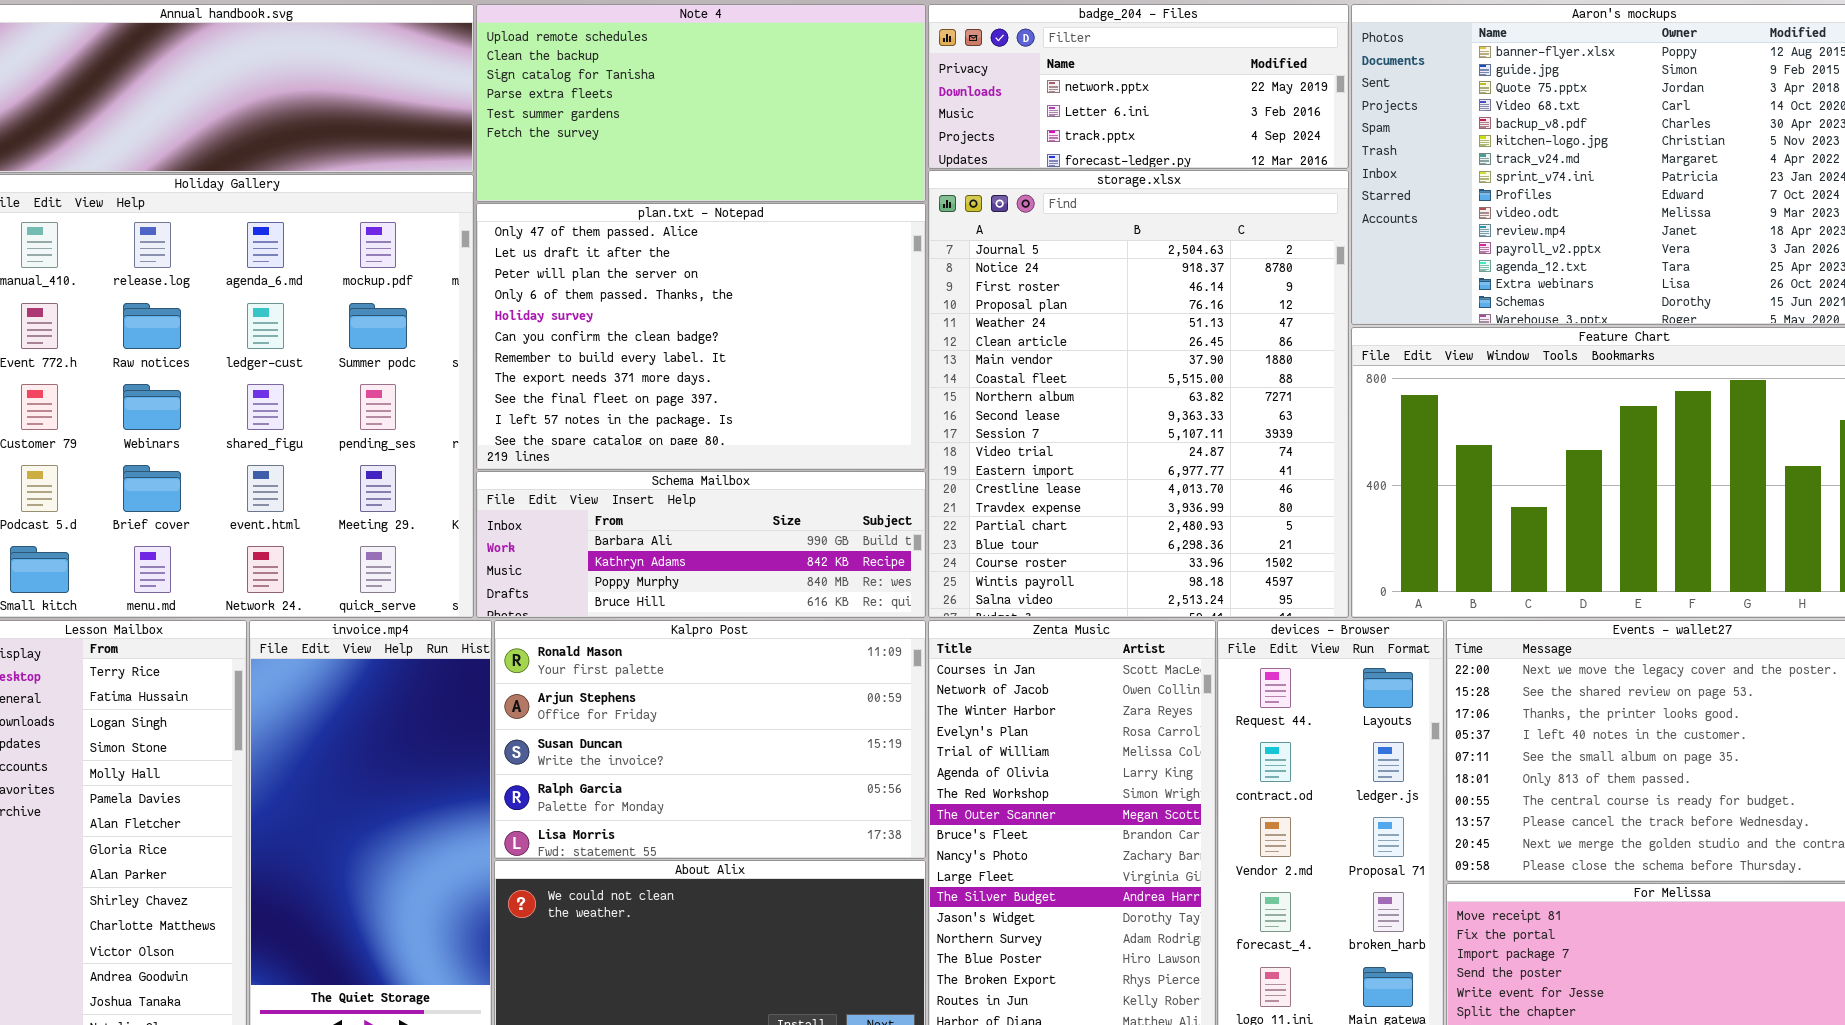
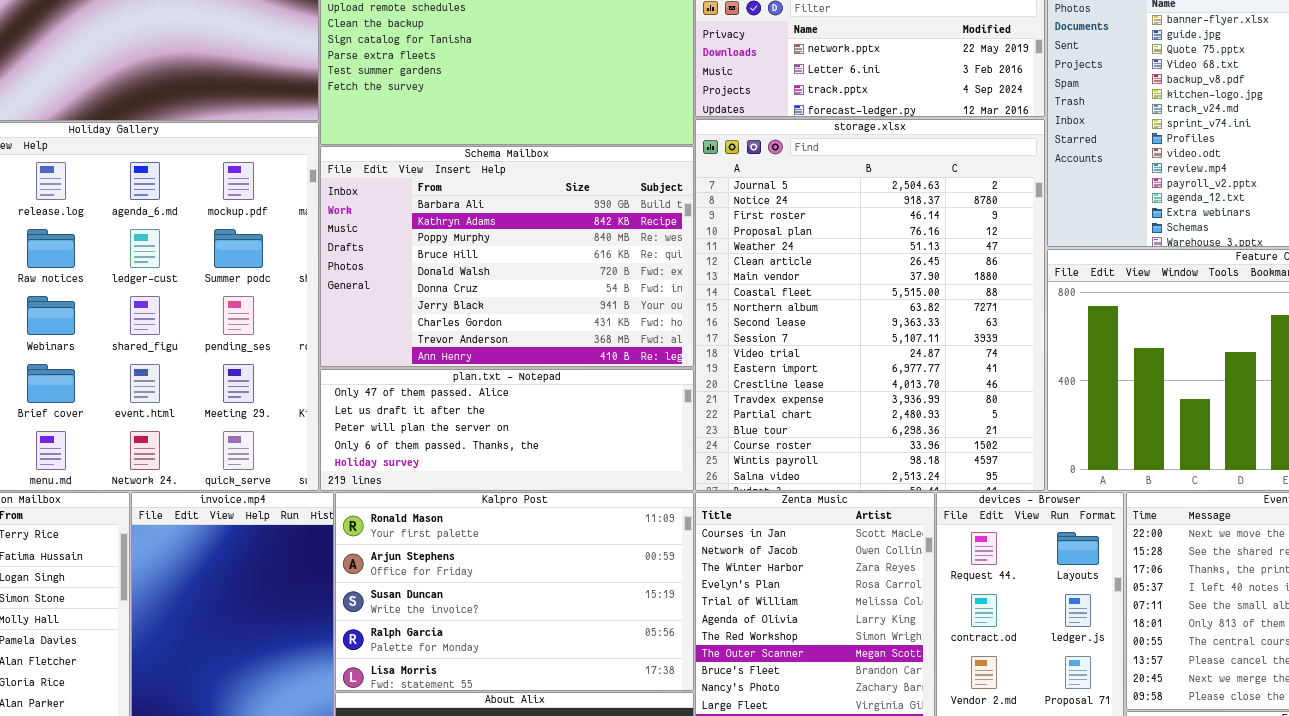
plan.txt - Notepad: [476,203,926,470] -> [320,369,694,491], moved, resized
Schema Mailbox: [476,471,926,618] -> [320,146,694,367], moved, resized

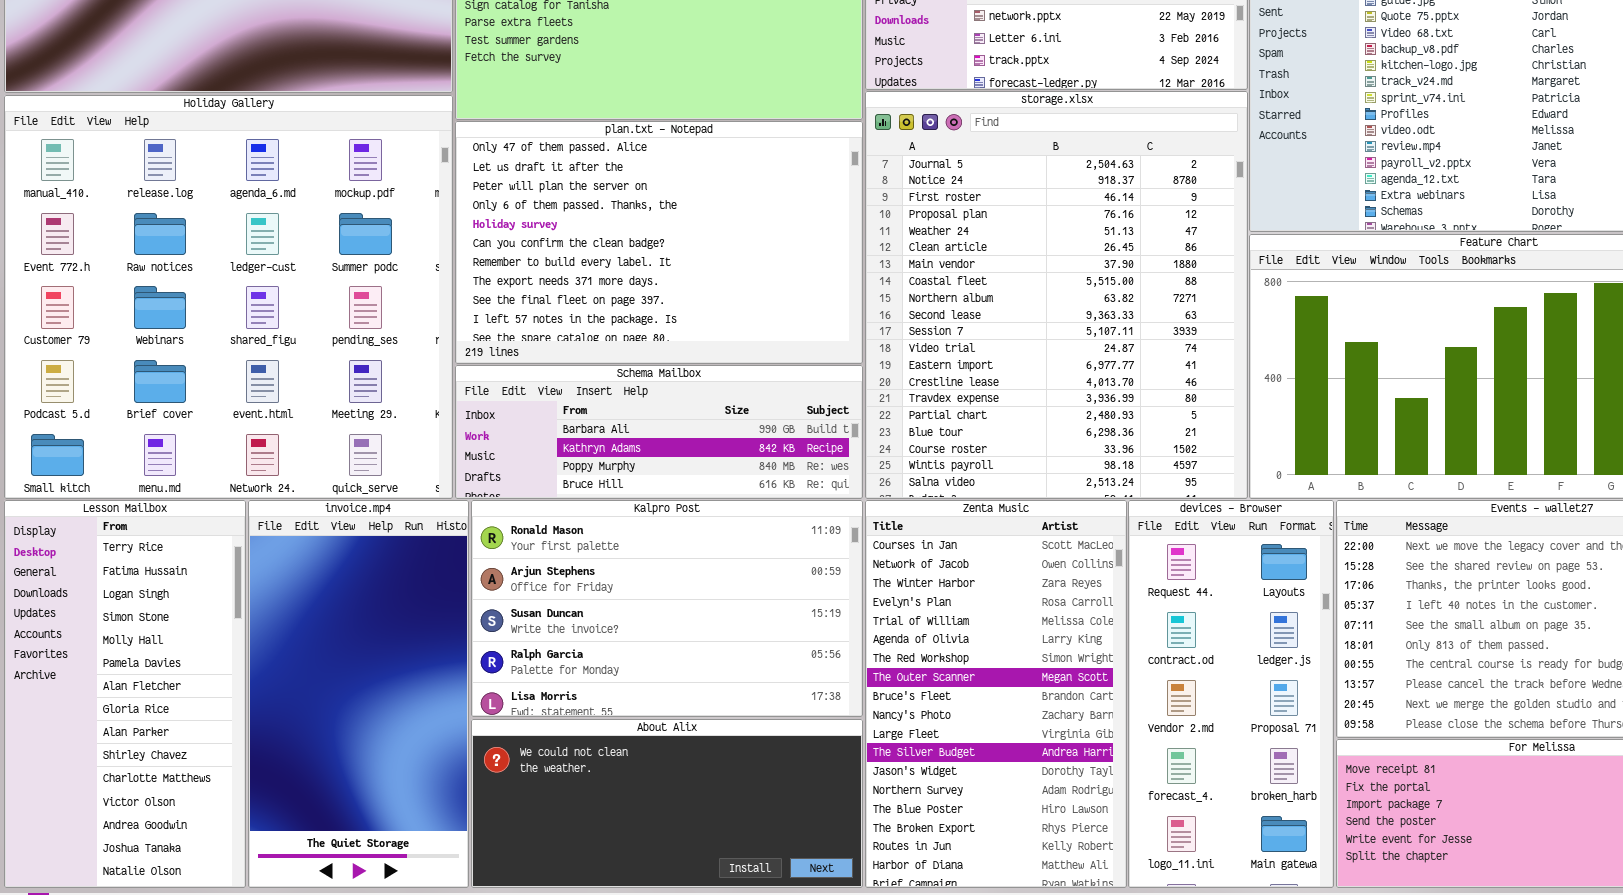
Schema Mailbox: [320,146,694,367] -> [455,365,863,499], moved, resized
plan.txt - Notepad: [320,369,694,491] -> [455,121,863,364], moved, resized

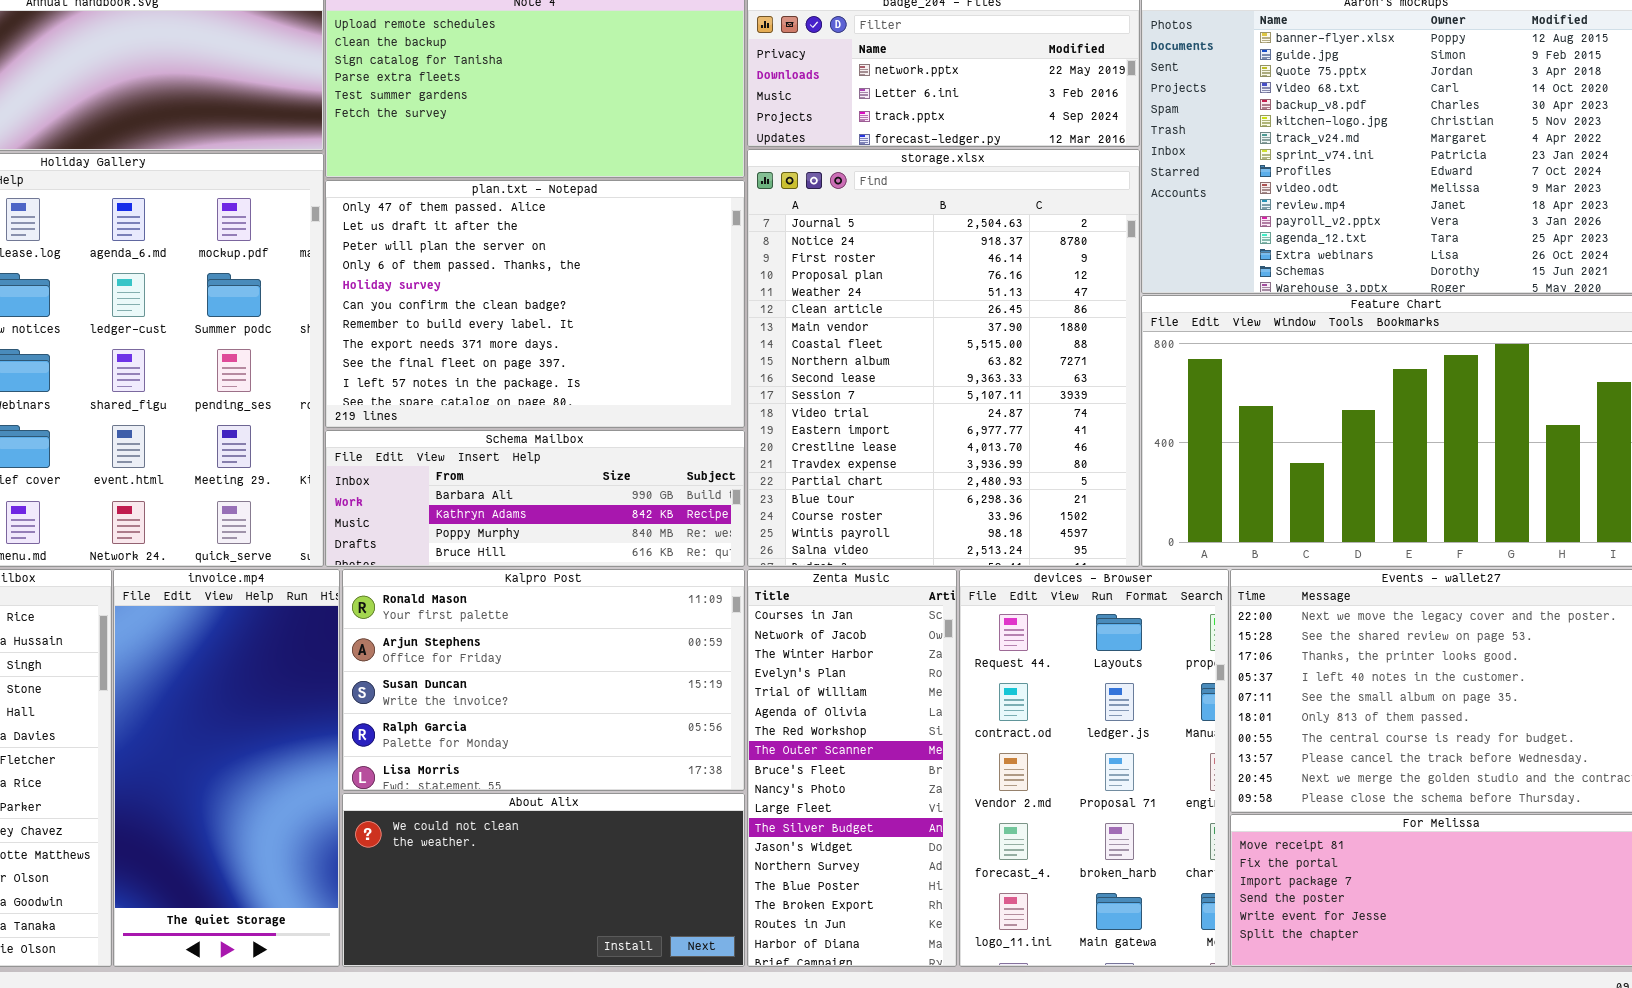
Zenta Music: [865,500,1127,888] -> [747,569,957,967], resized
devices - Browser: [1128,500,1334,888] -> [959,569,1229,967], resized

